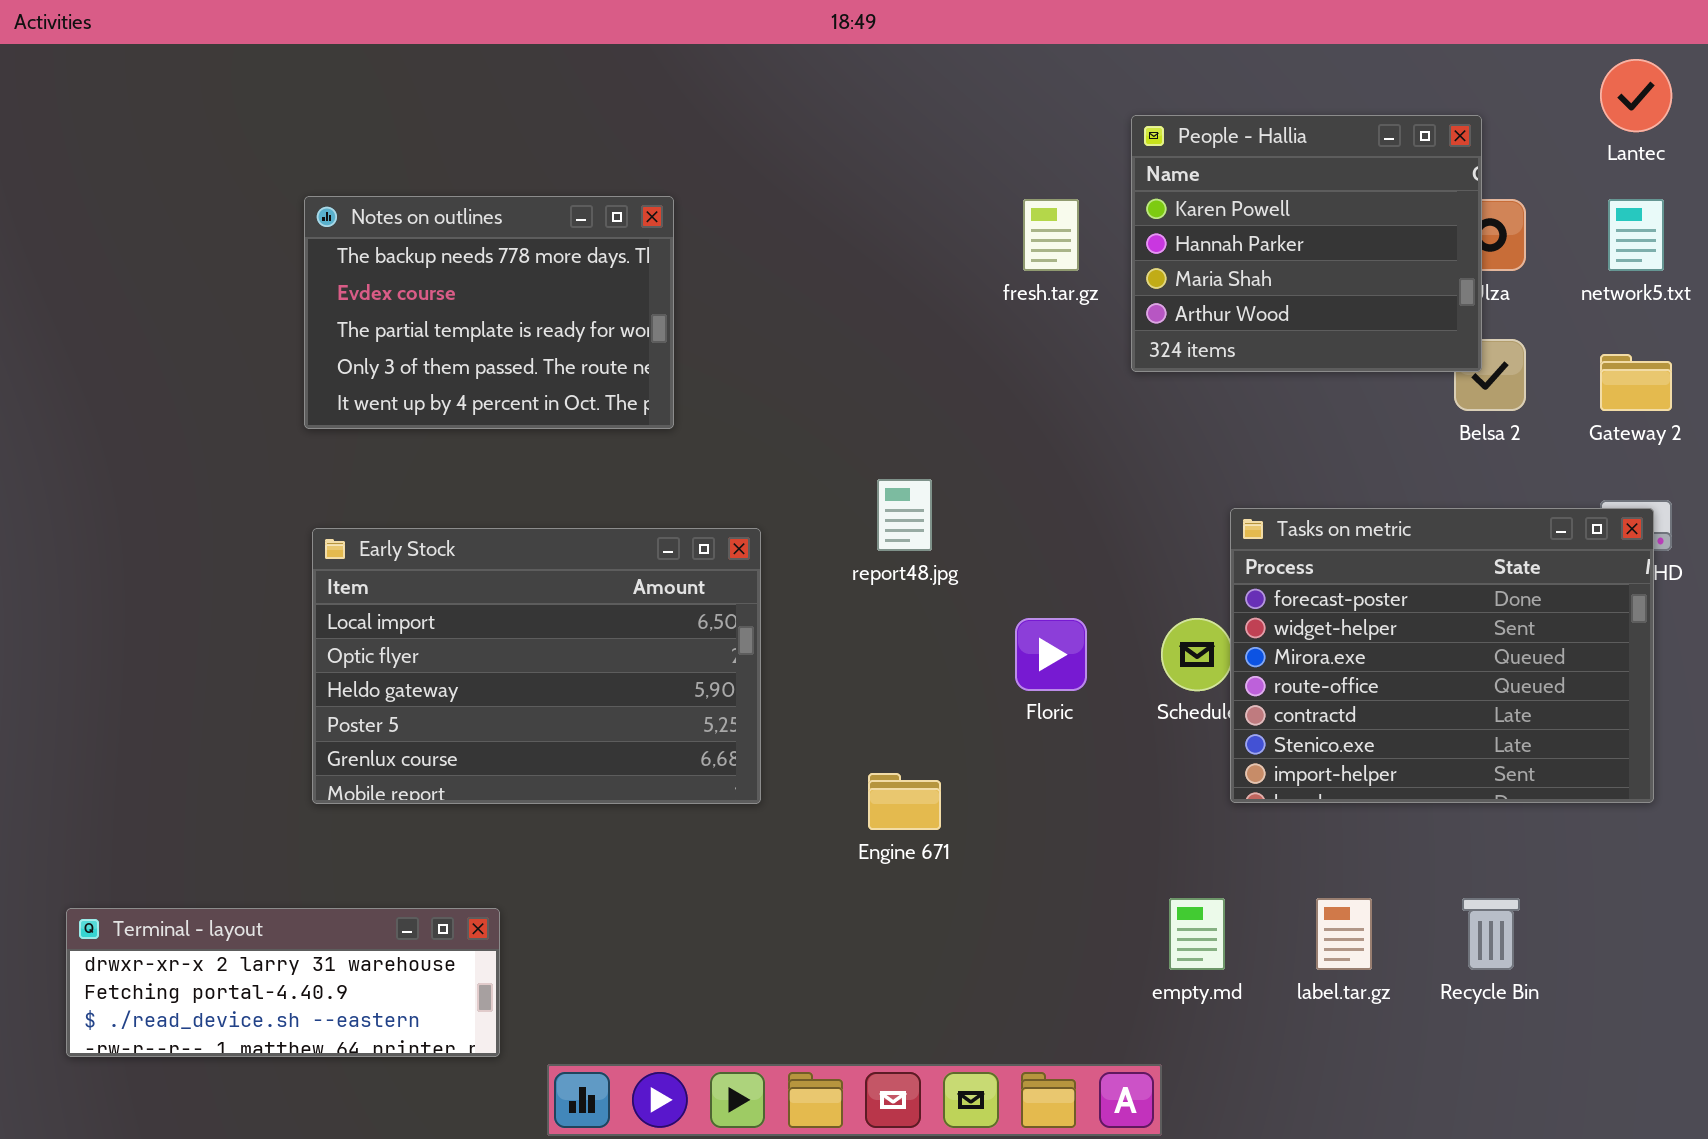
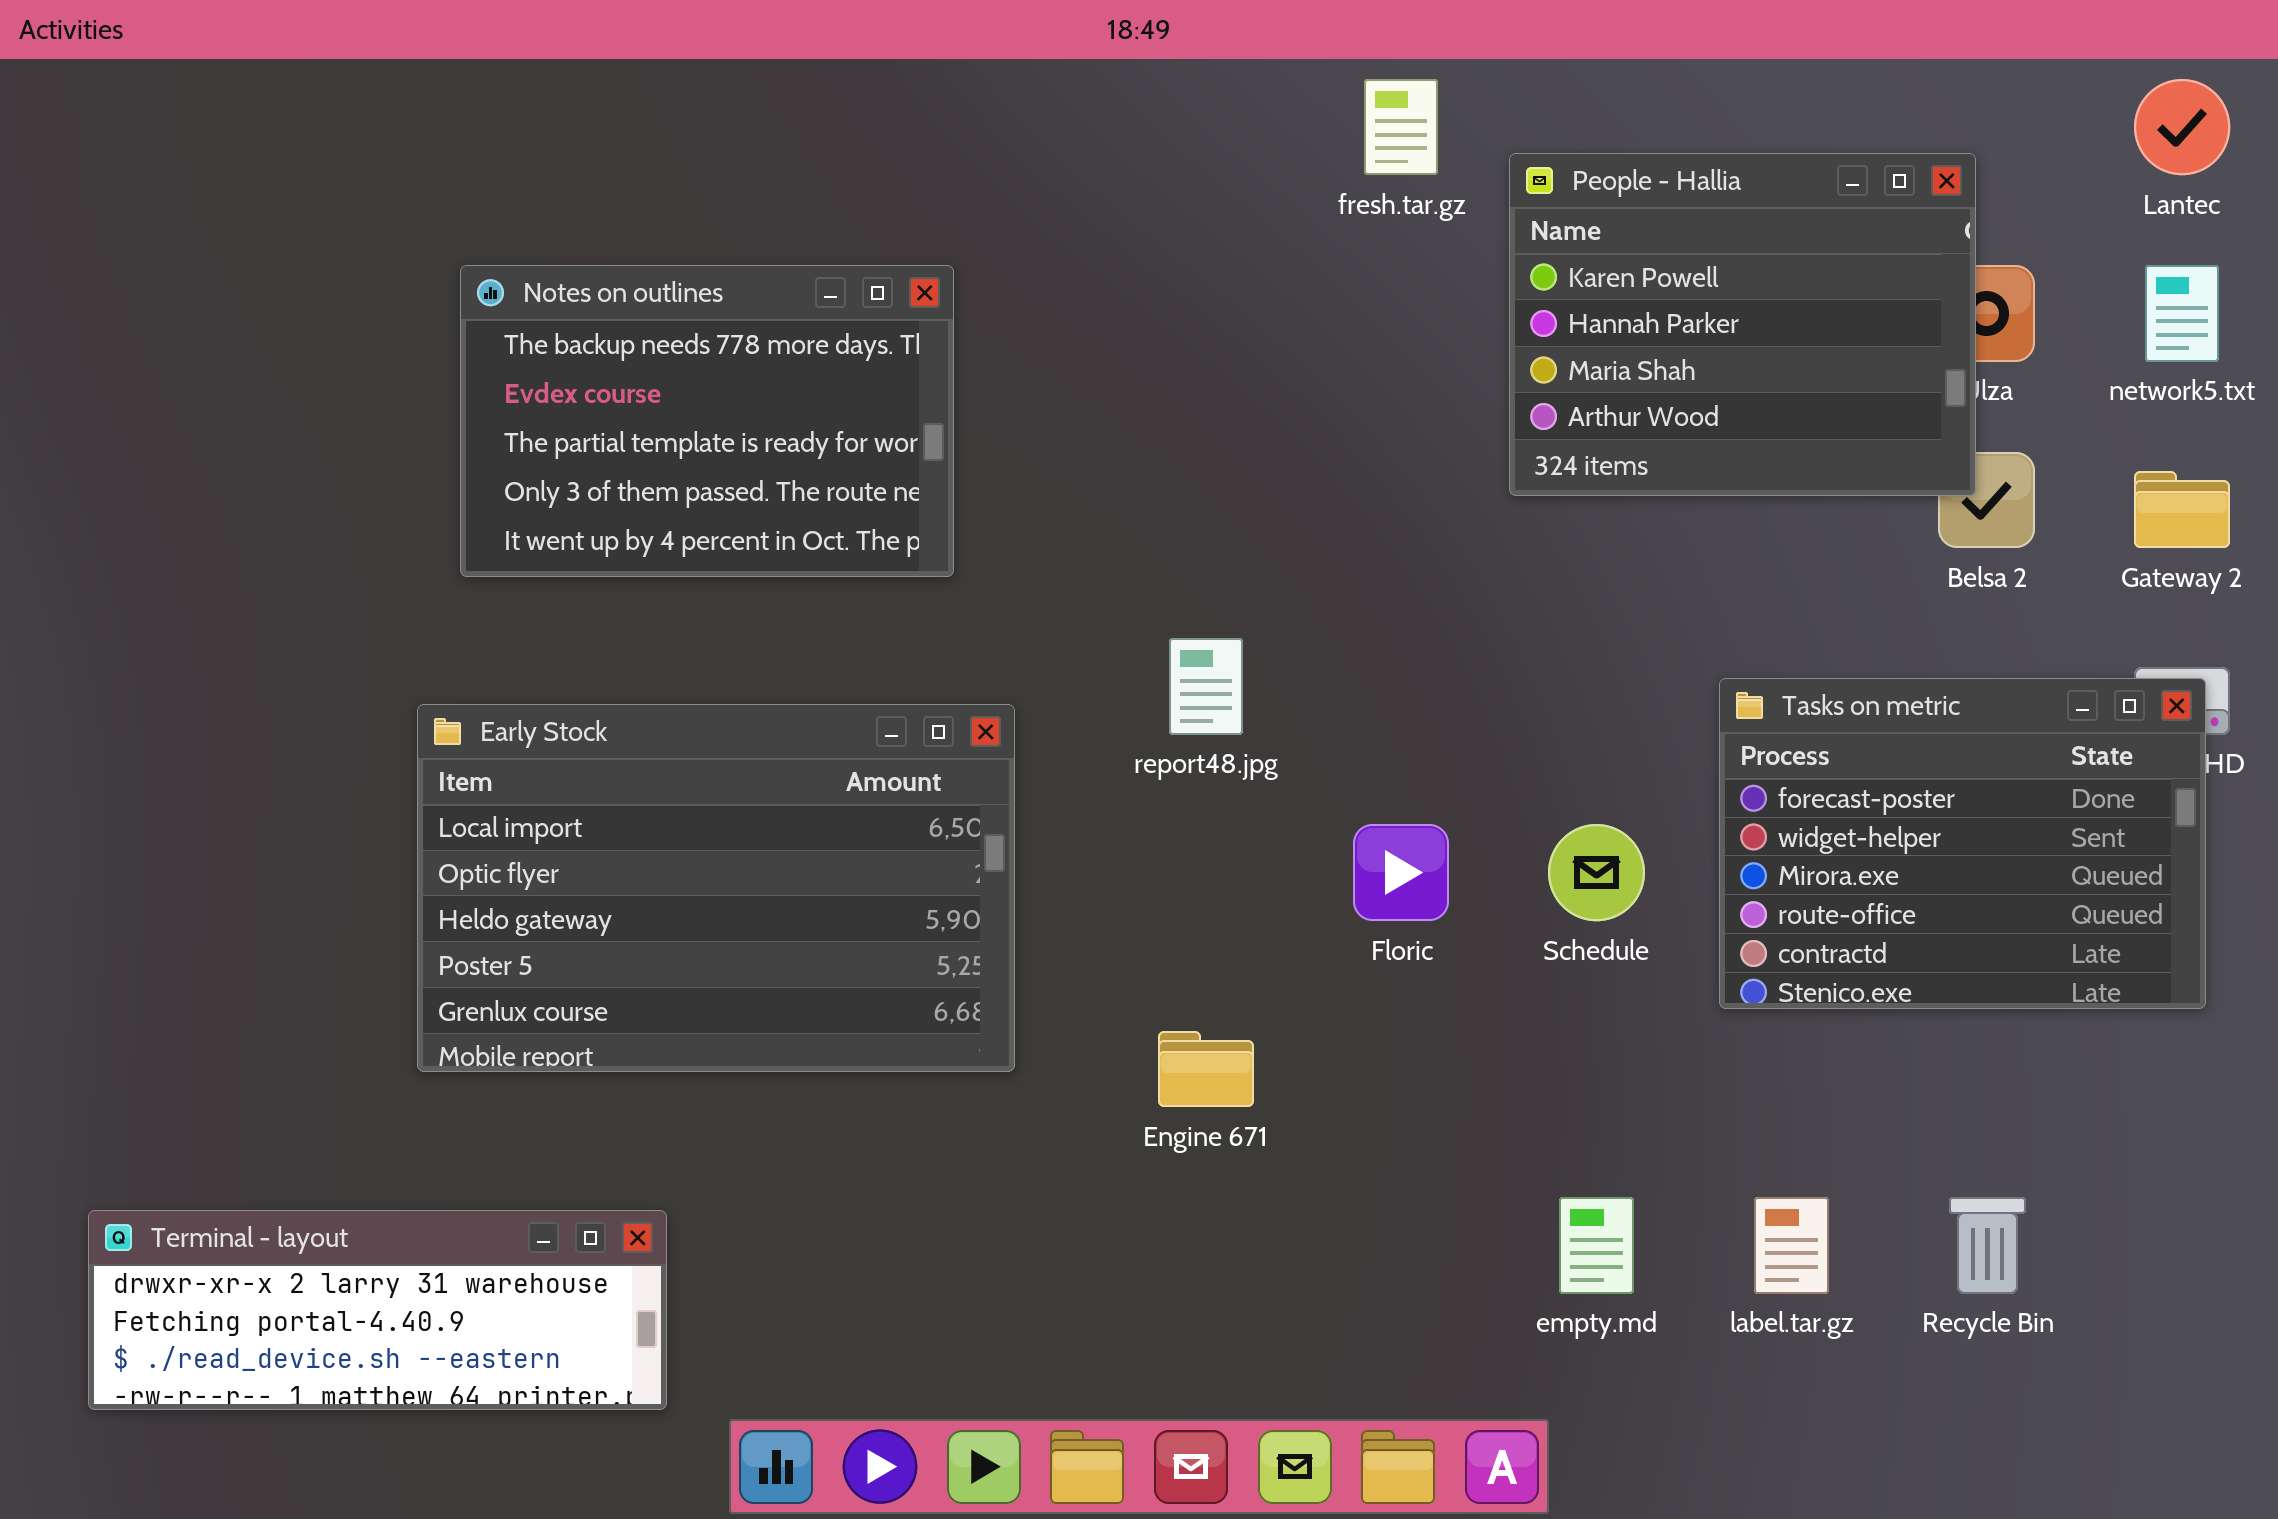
Notes on outlines: [304,196,674,429] -> [460,265,954,577], moved
fresh.tar.gz: [1023,199,1079,271] -> [1364,79,1438,175], moved
Tasks on metric: [1230,508,1654,803] -> [1719,678,2206,1009], resized

